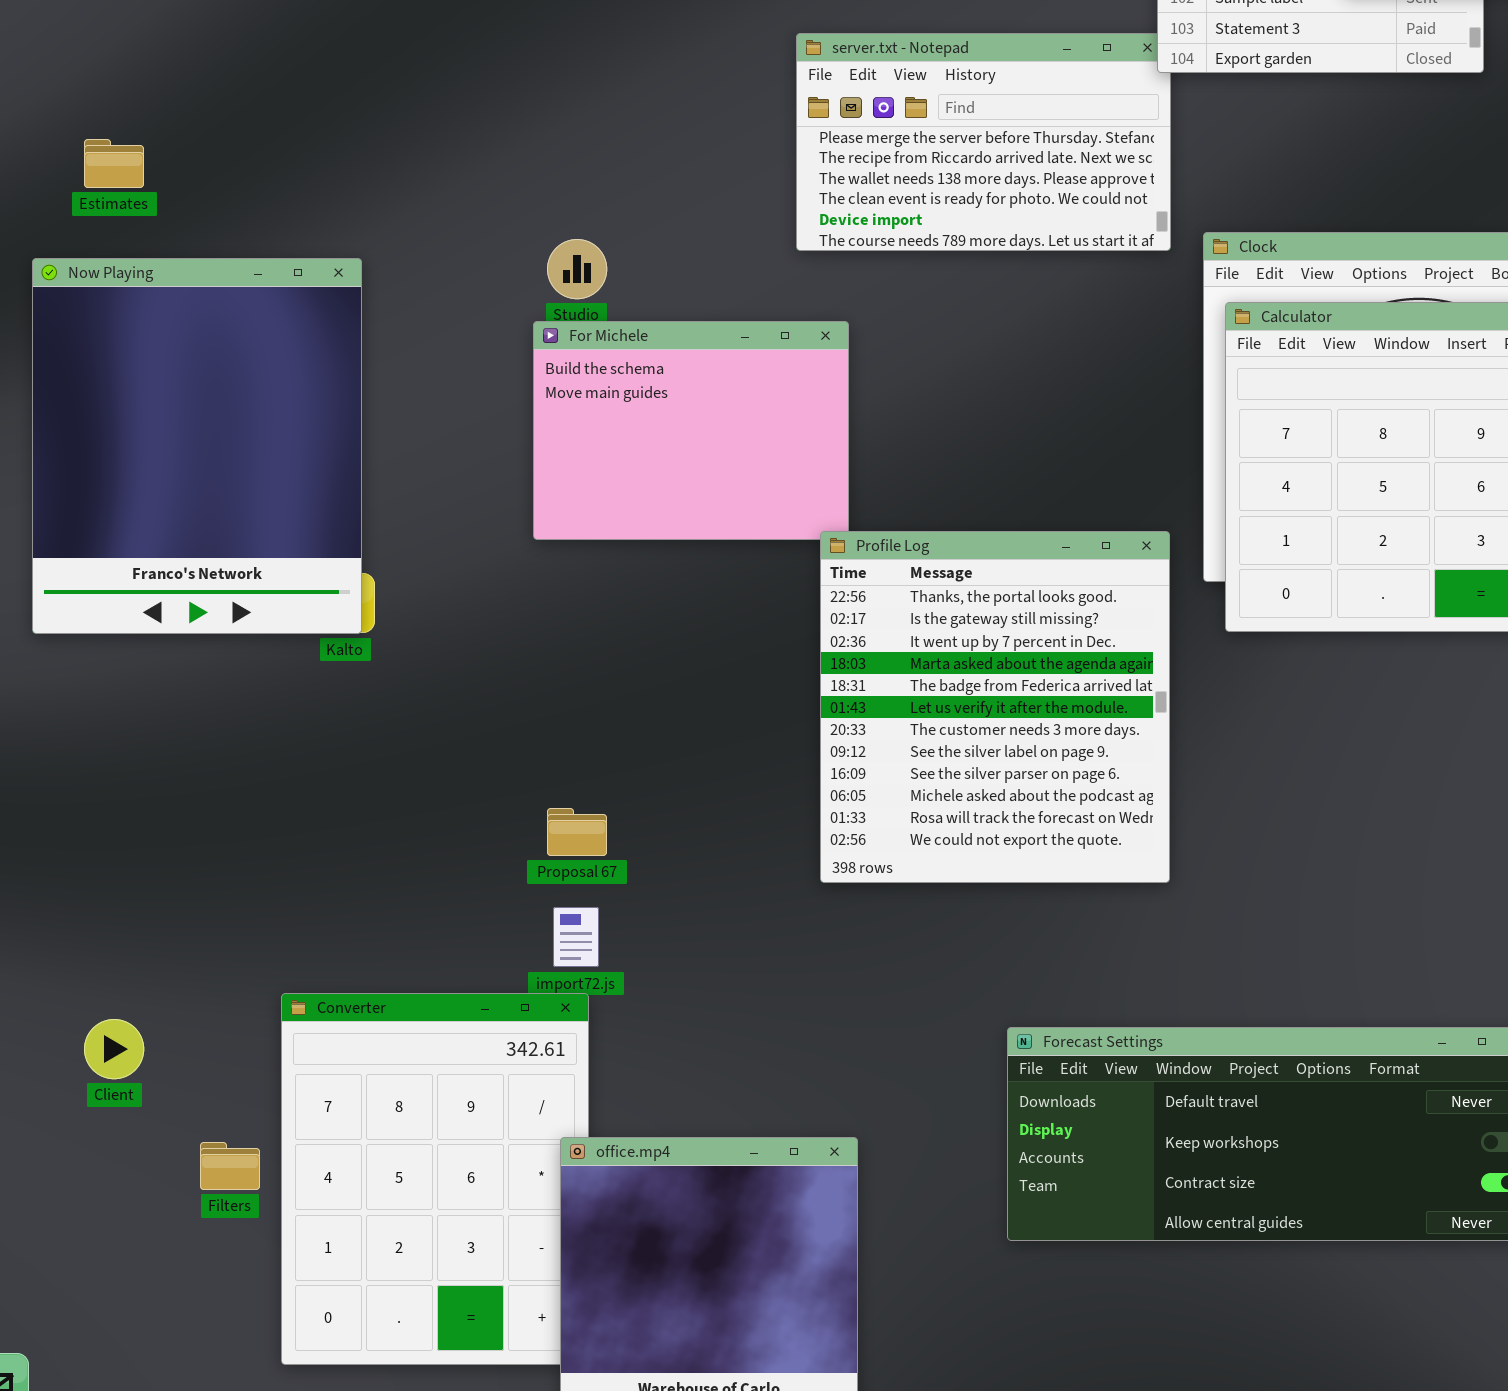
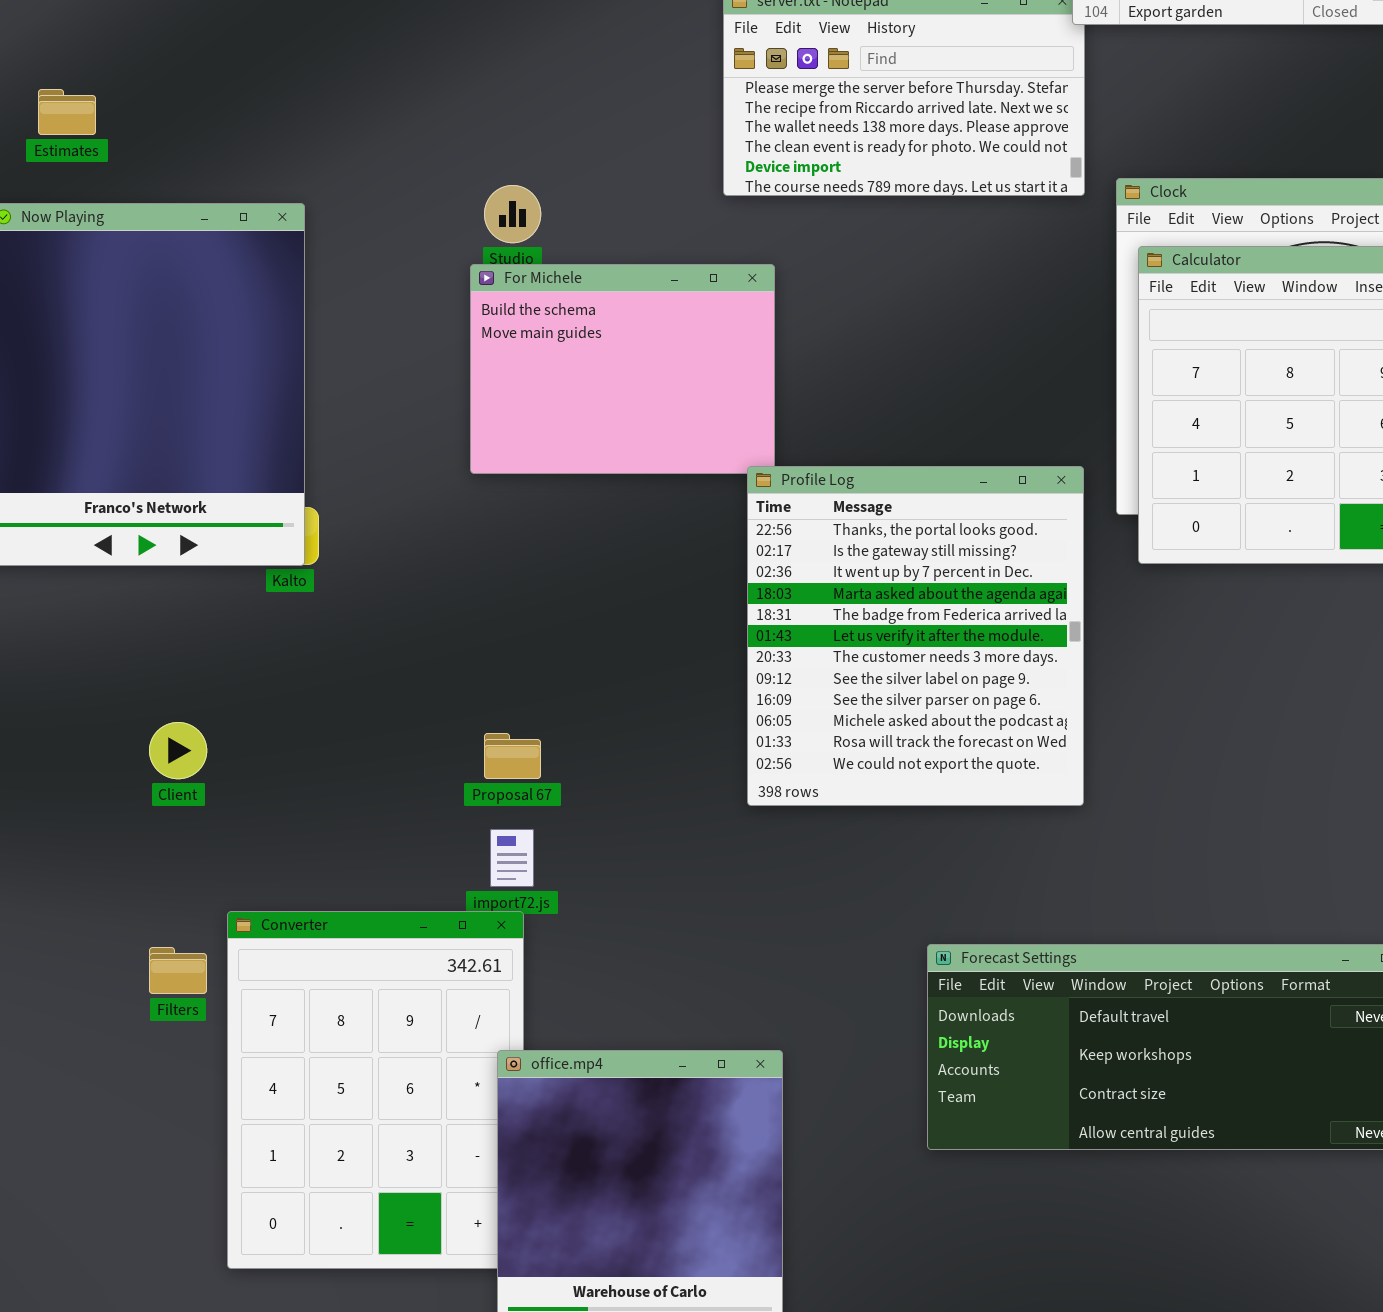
Client: [84,1019,144,1079] -> [149,722,207,779], moved
Filters: [200,1142,260,1190] -> [149,947,207,994], moved

